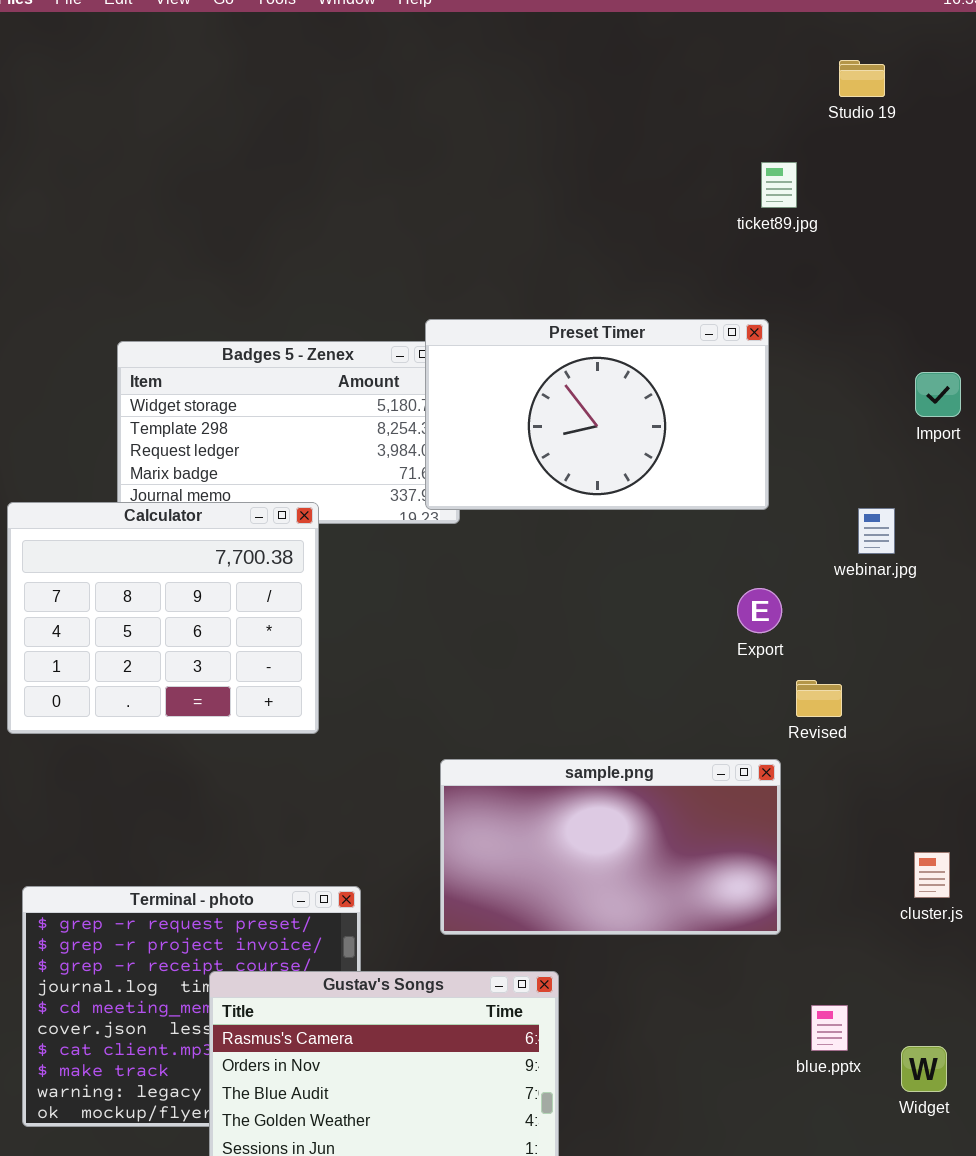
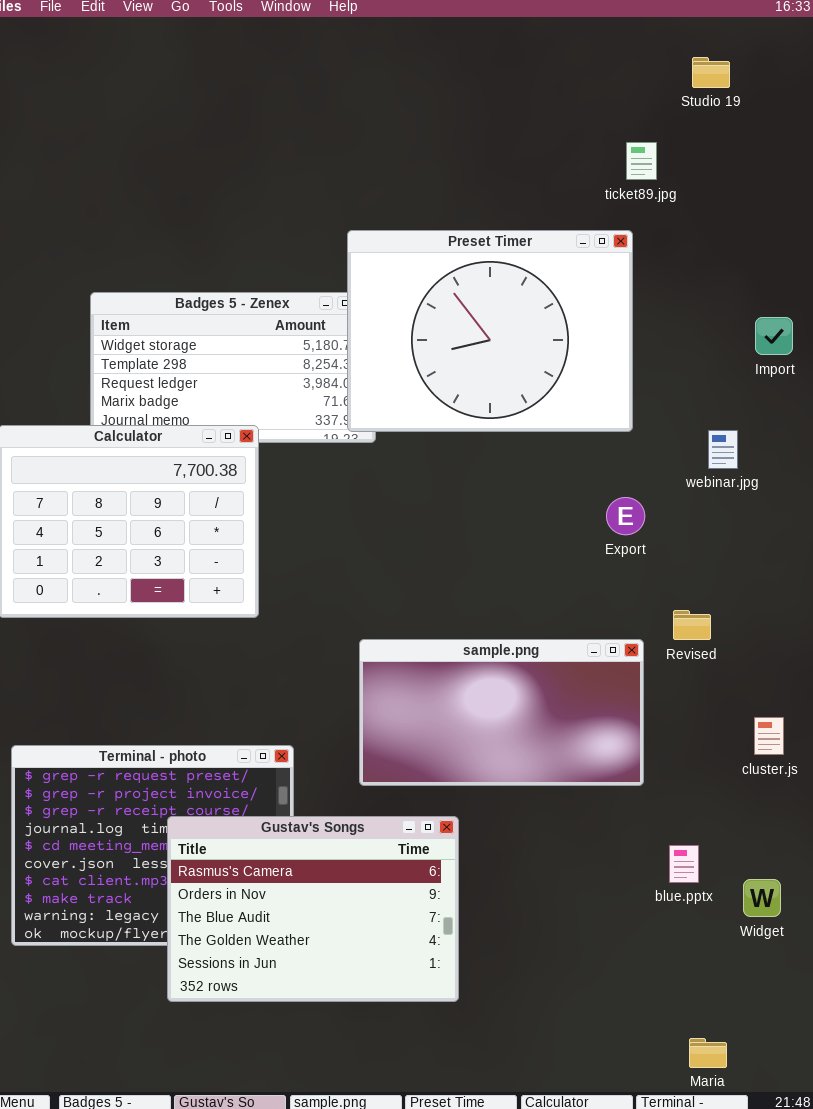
Preset Timer: [425,319,769,510] -> [347,230,633,432], resized
Revised: [796,680,842,717] -> [673,610,711,640], moved

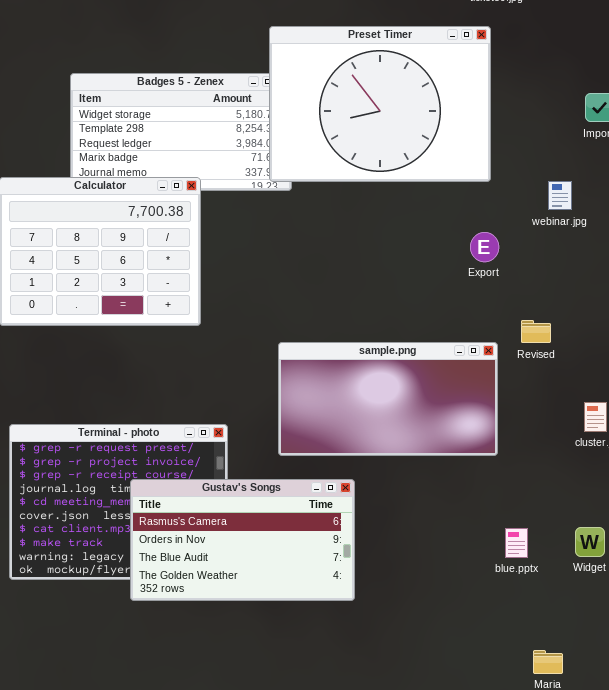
Gustav's Songs: [167,816,459,1002] -> [130,479,355,601], resized
blue.pptx: [669,845,699,883] -> [505,528,528,558], moved

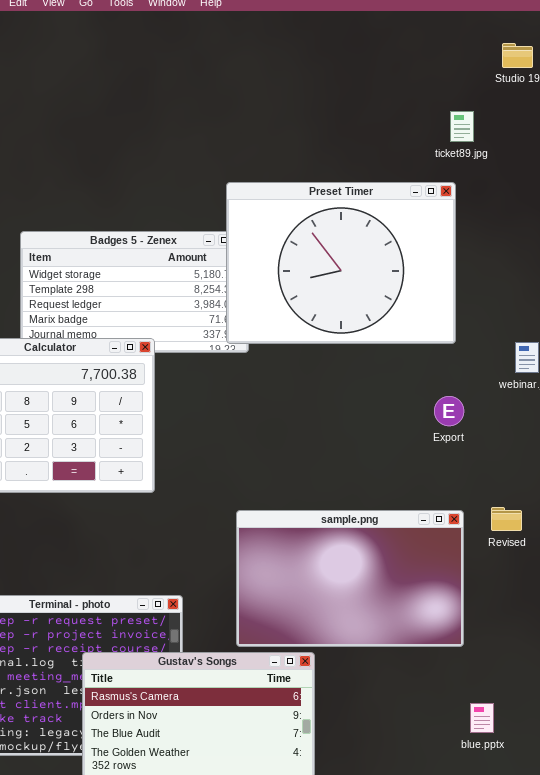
Revised: [521,320,551,343] -> [491,507,522,531], moved
sample.png: [278,342,498,456] -> [236,510,464,647], resized

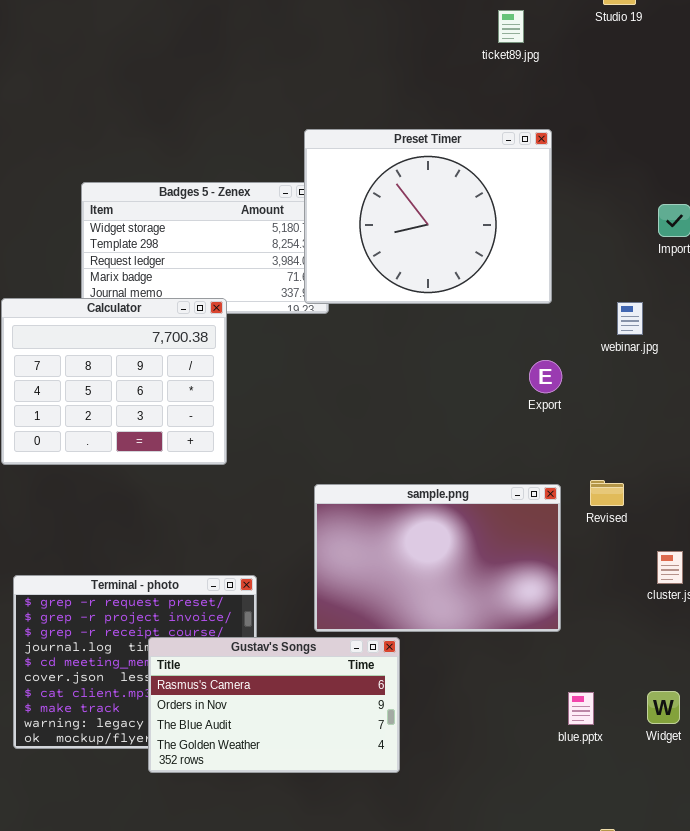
ticket89.jpg: [450,111,474,142] -> [498,10,524,43], moved

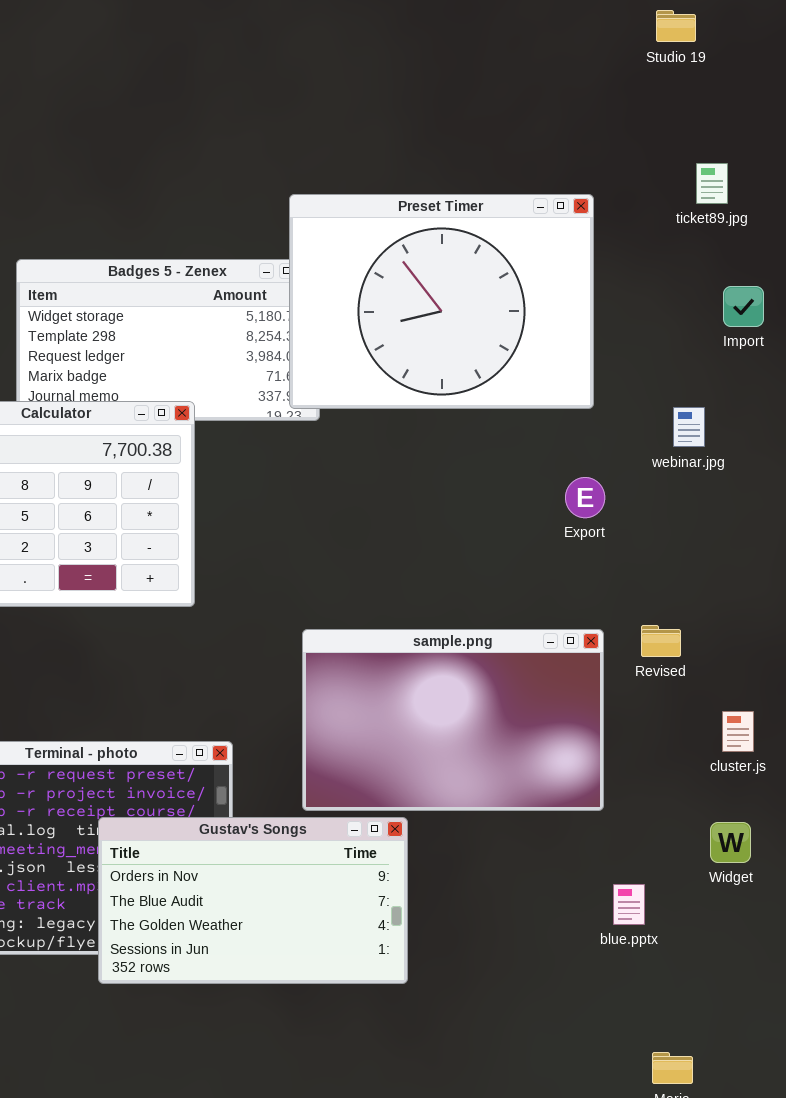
ticket89.jpg: [498,10,524,43] -> [696,163,728,204], moved
Gustav's Songs: [148,637,400,773] -> [98,817,408,984], scrolled down 1 row
Widget: [647,691,680,724] -> [710,822,751,863], moved

